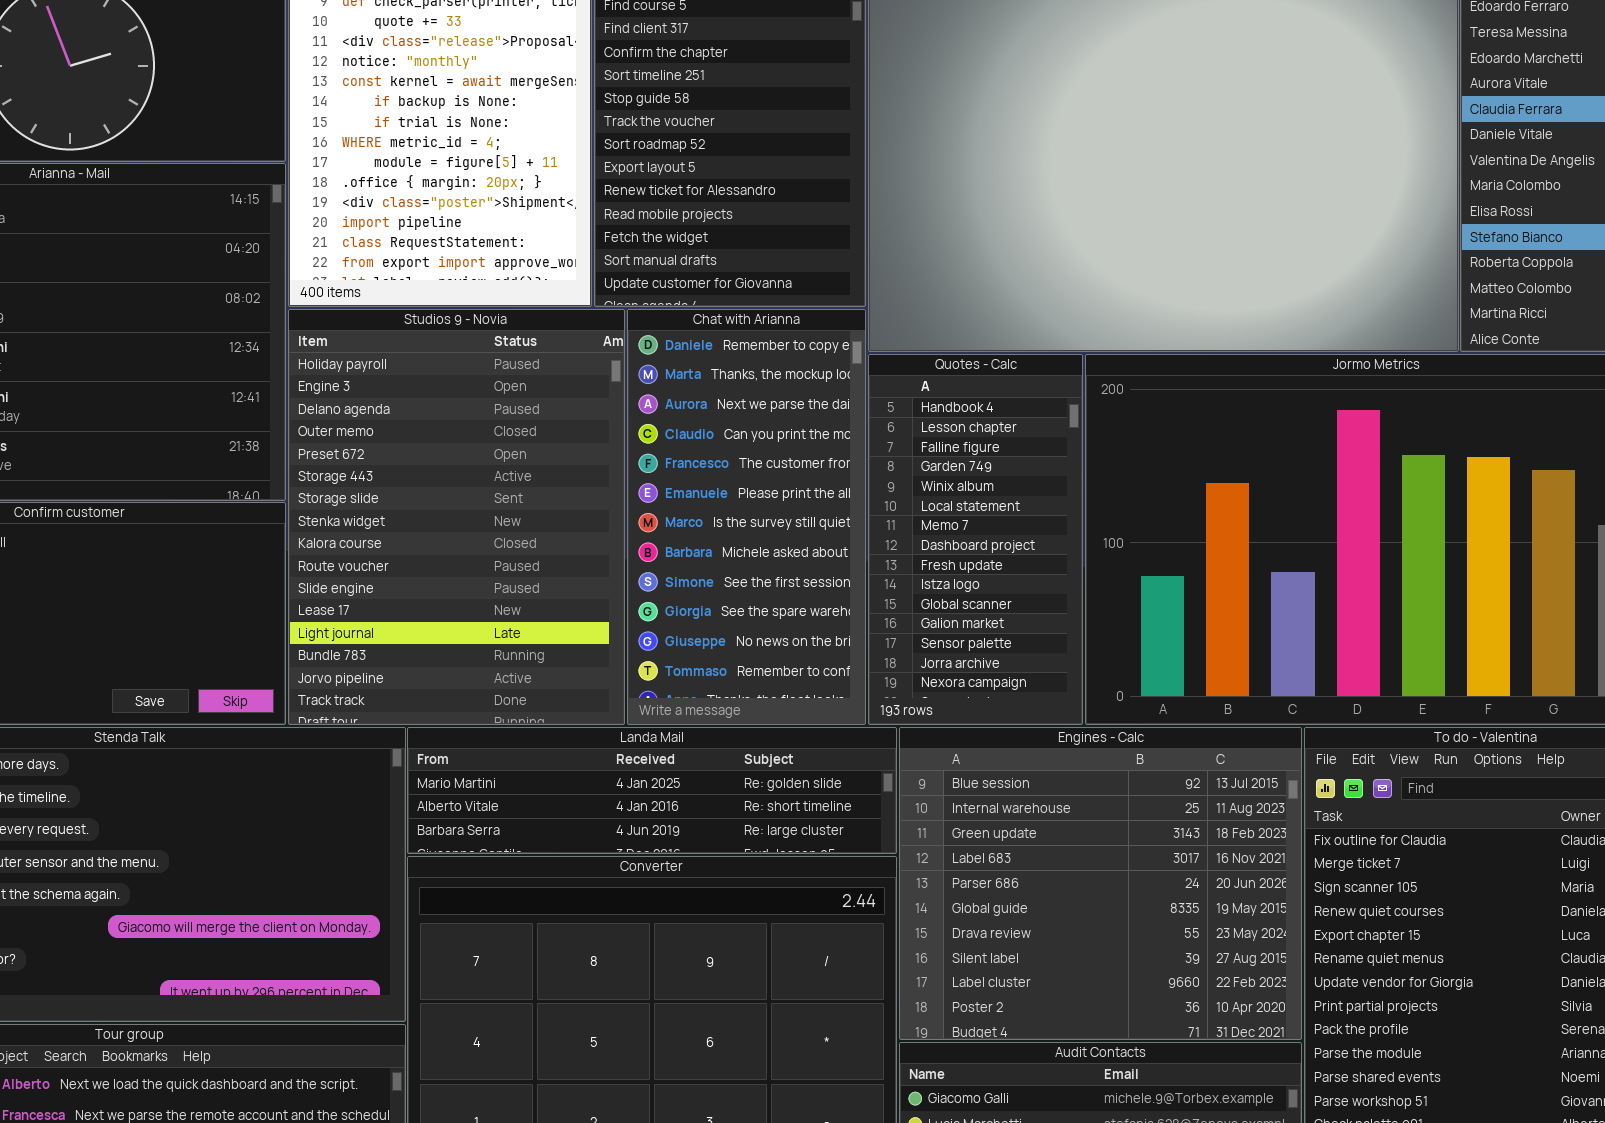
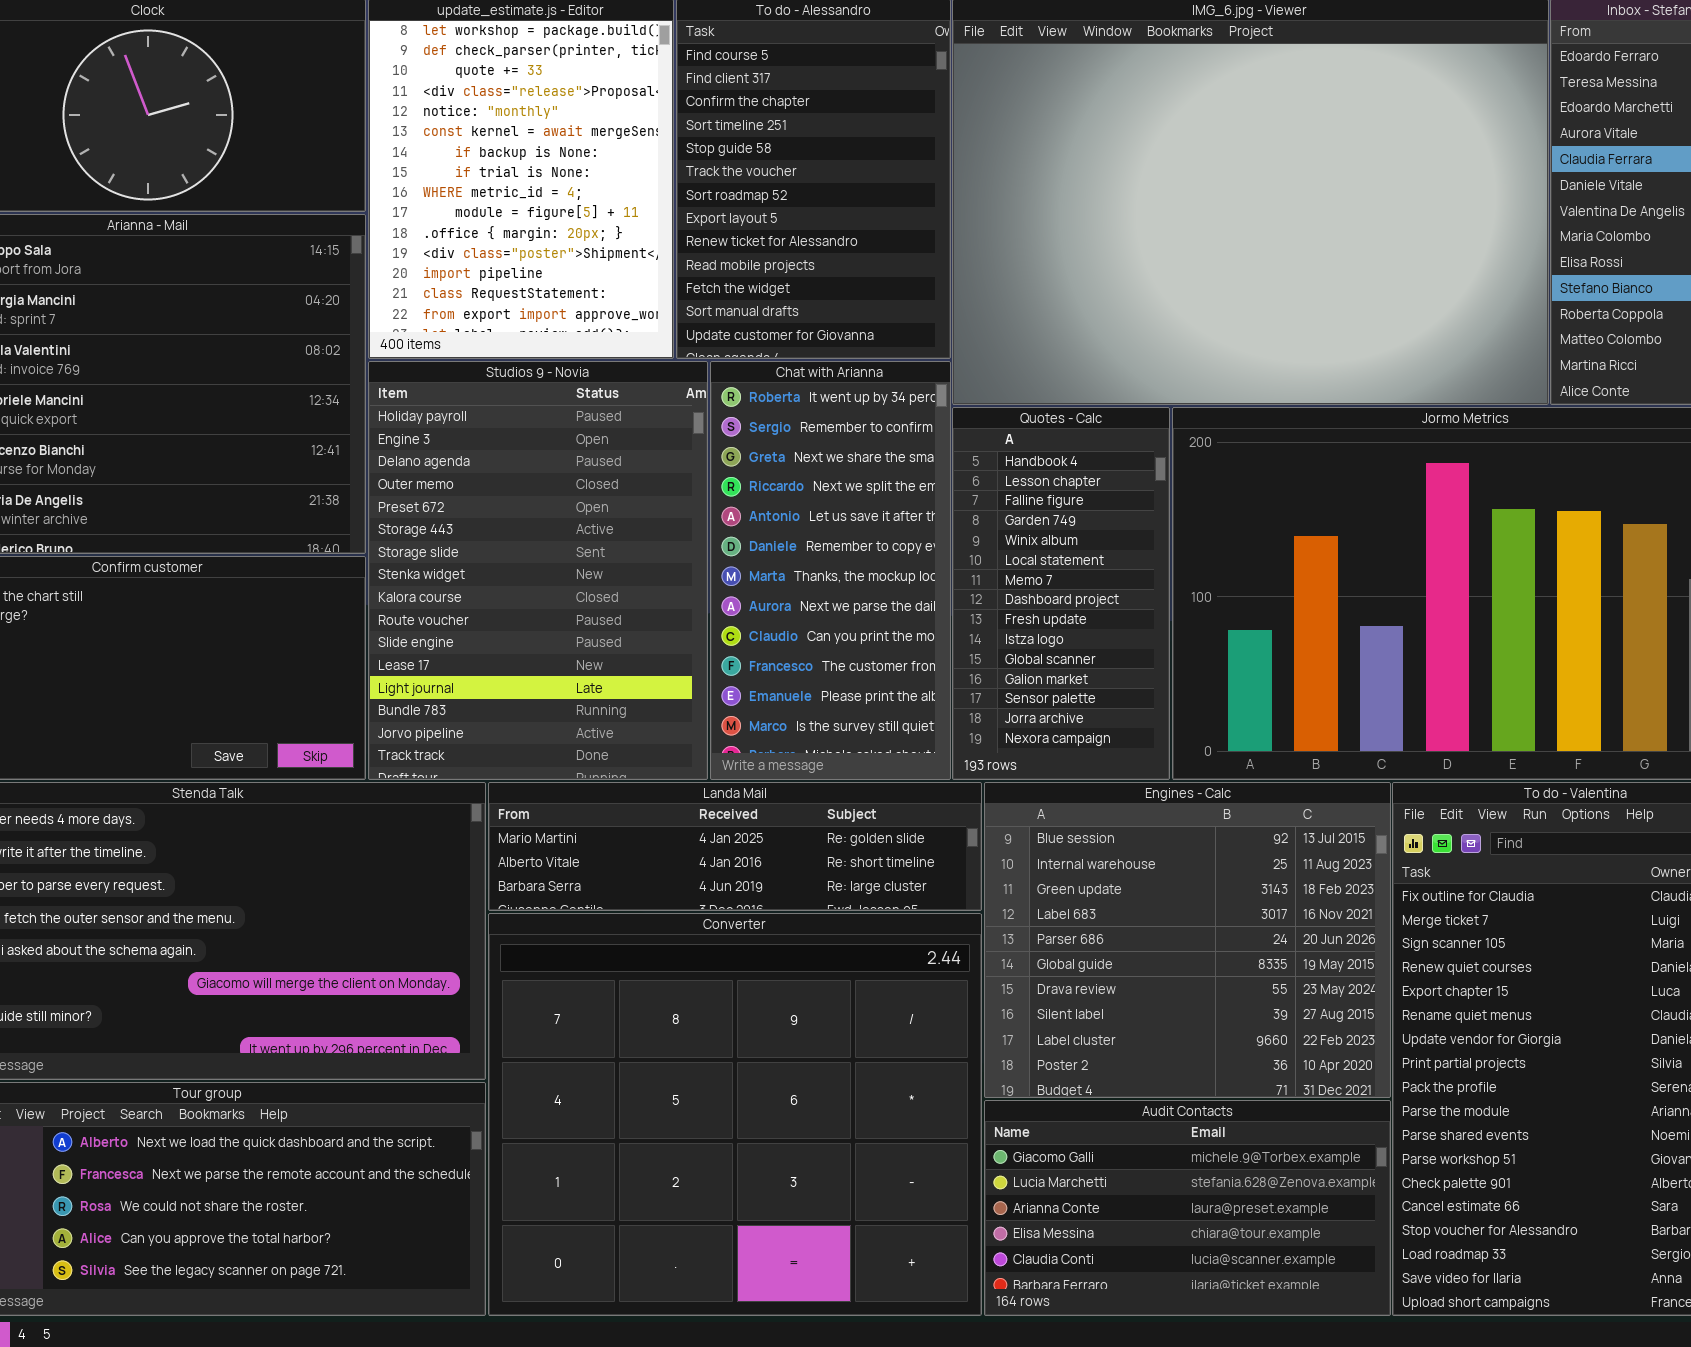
Chat with Arianna: [627,309,866,725] -> [710,361,951,780], scrolled up 5 rows

